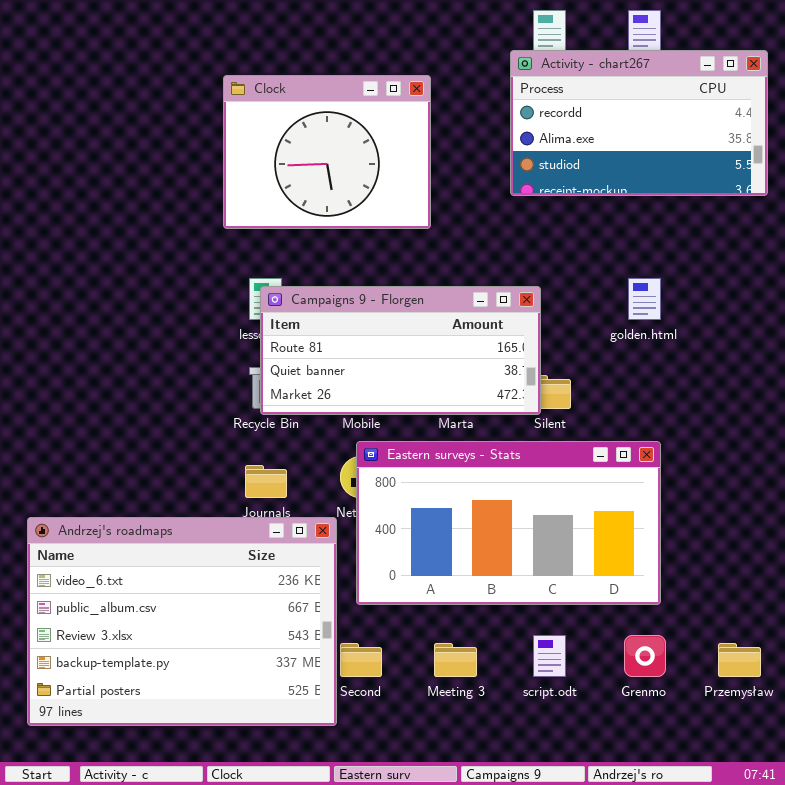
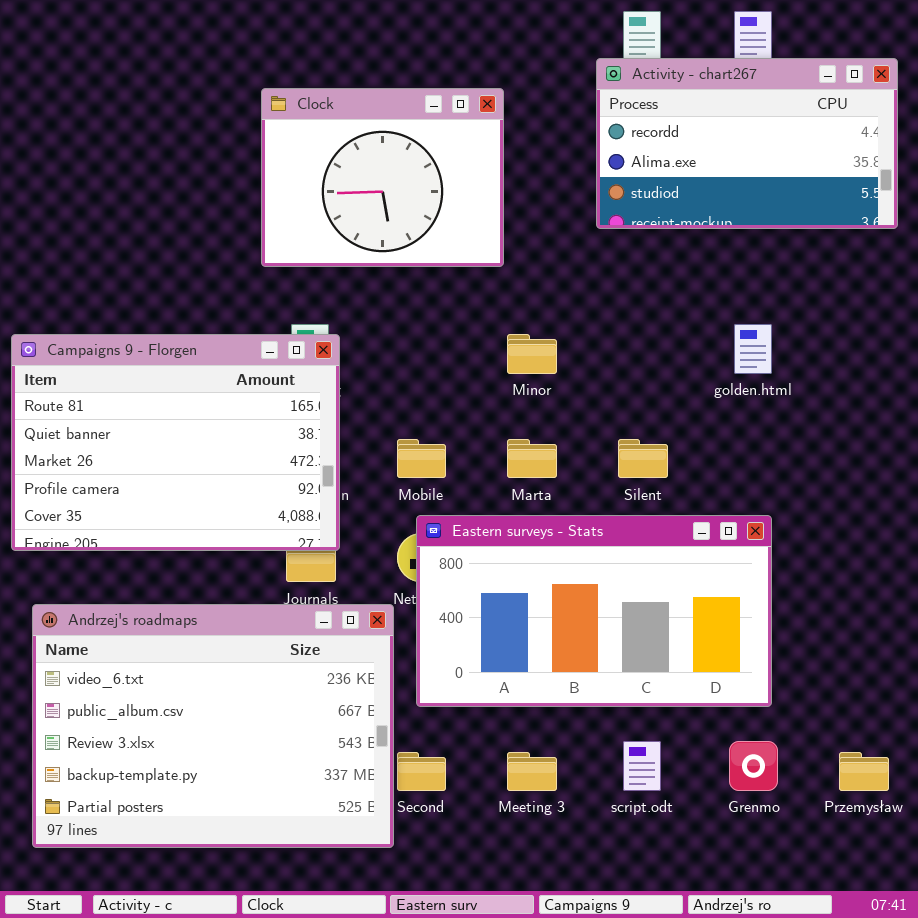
Campaigns 9 - Florgen: [260,286,541,415] -> [11,334,340,551], moved, resized

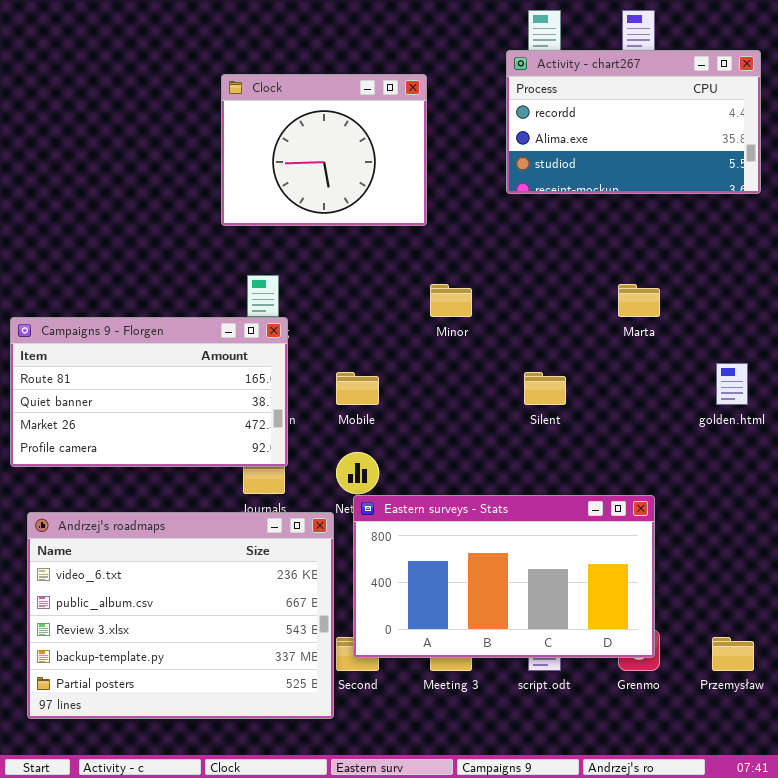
golden.html: [734,324,772,374] -> [716,363,748,405], moved
Campaigns 9 - Florgen: [11,334,340,551] -> [10,317,288,467], resized
Marta: [507,439,557,478] -> [618,284,660,317], moved
Eastern surveys - Stats: [416,515,772,707] -> [353,495,655,658], moved

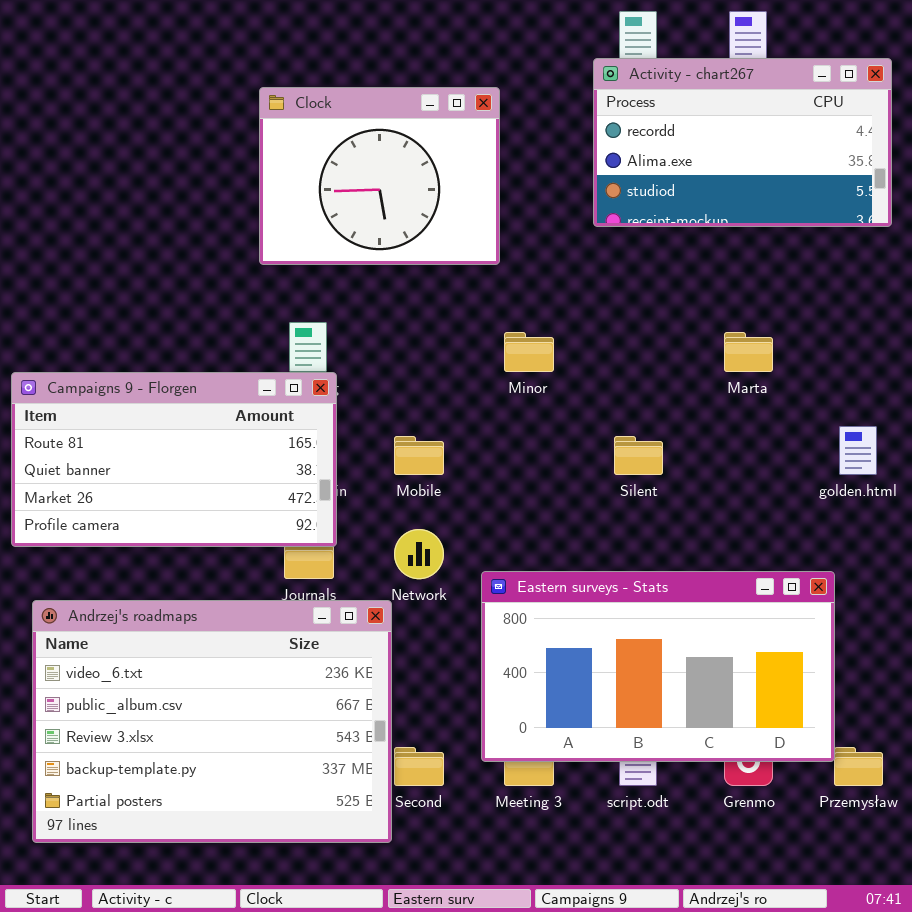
Eastern surveys - Stats: [353,495,655,658] -> [481,571,835,762], moved

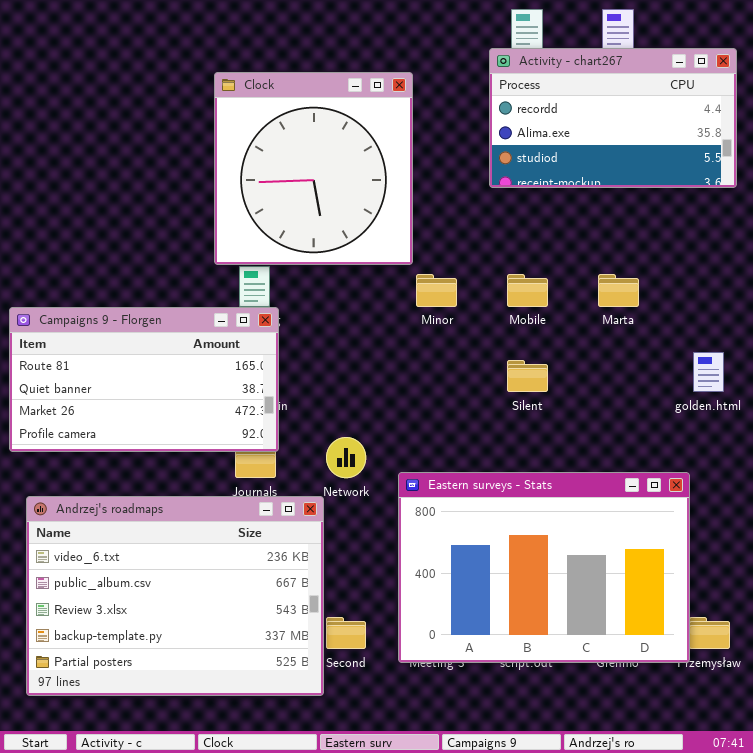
Clock: [259,87,500,265] -> [214,72,413,265], resized
Mobile: [394,436,444,475] -> [507,274,548,307], moved
Eastern surveys - Stats: [481,571,835,762] -> [398,472,690,663], resized

